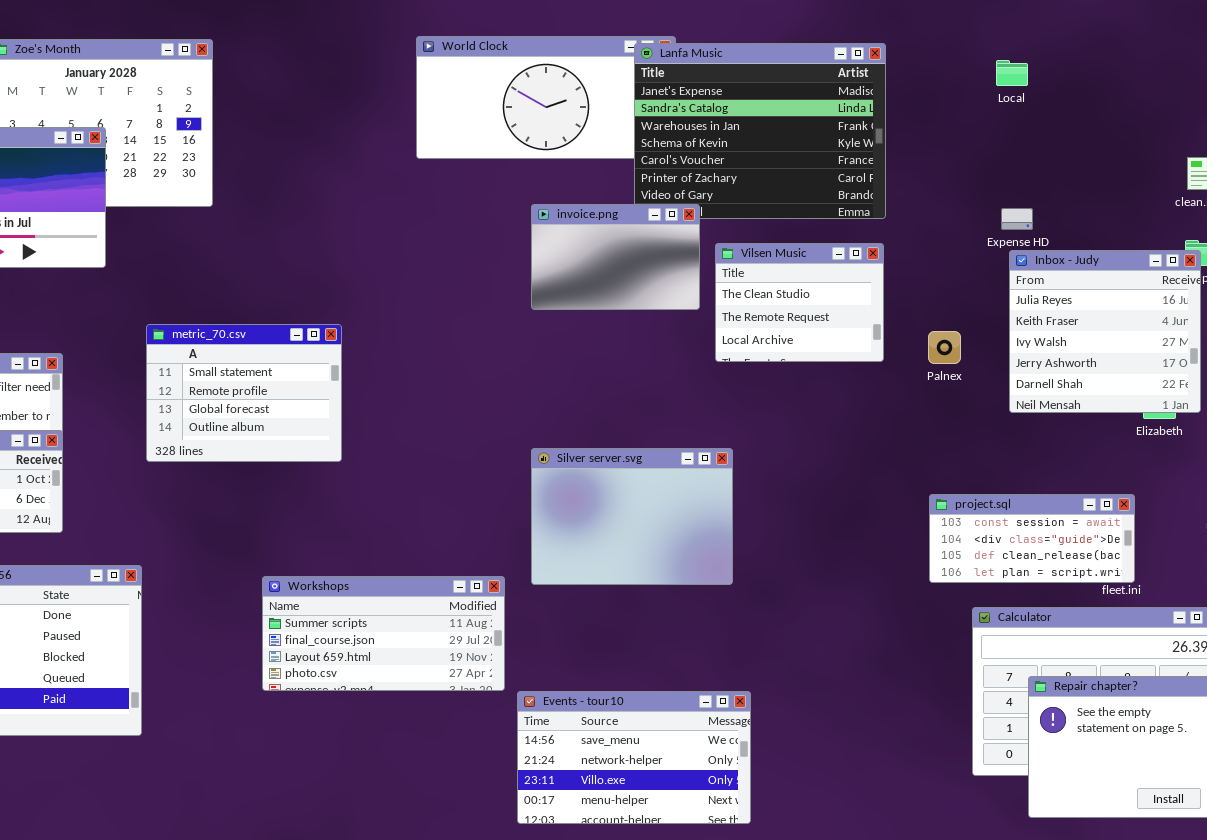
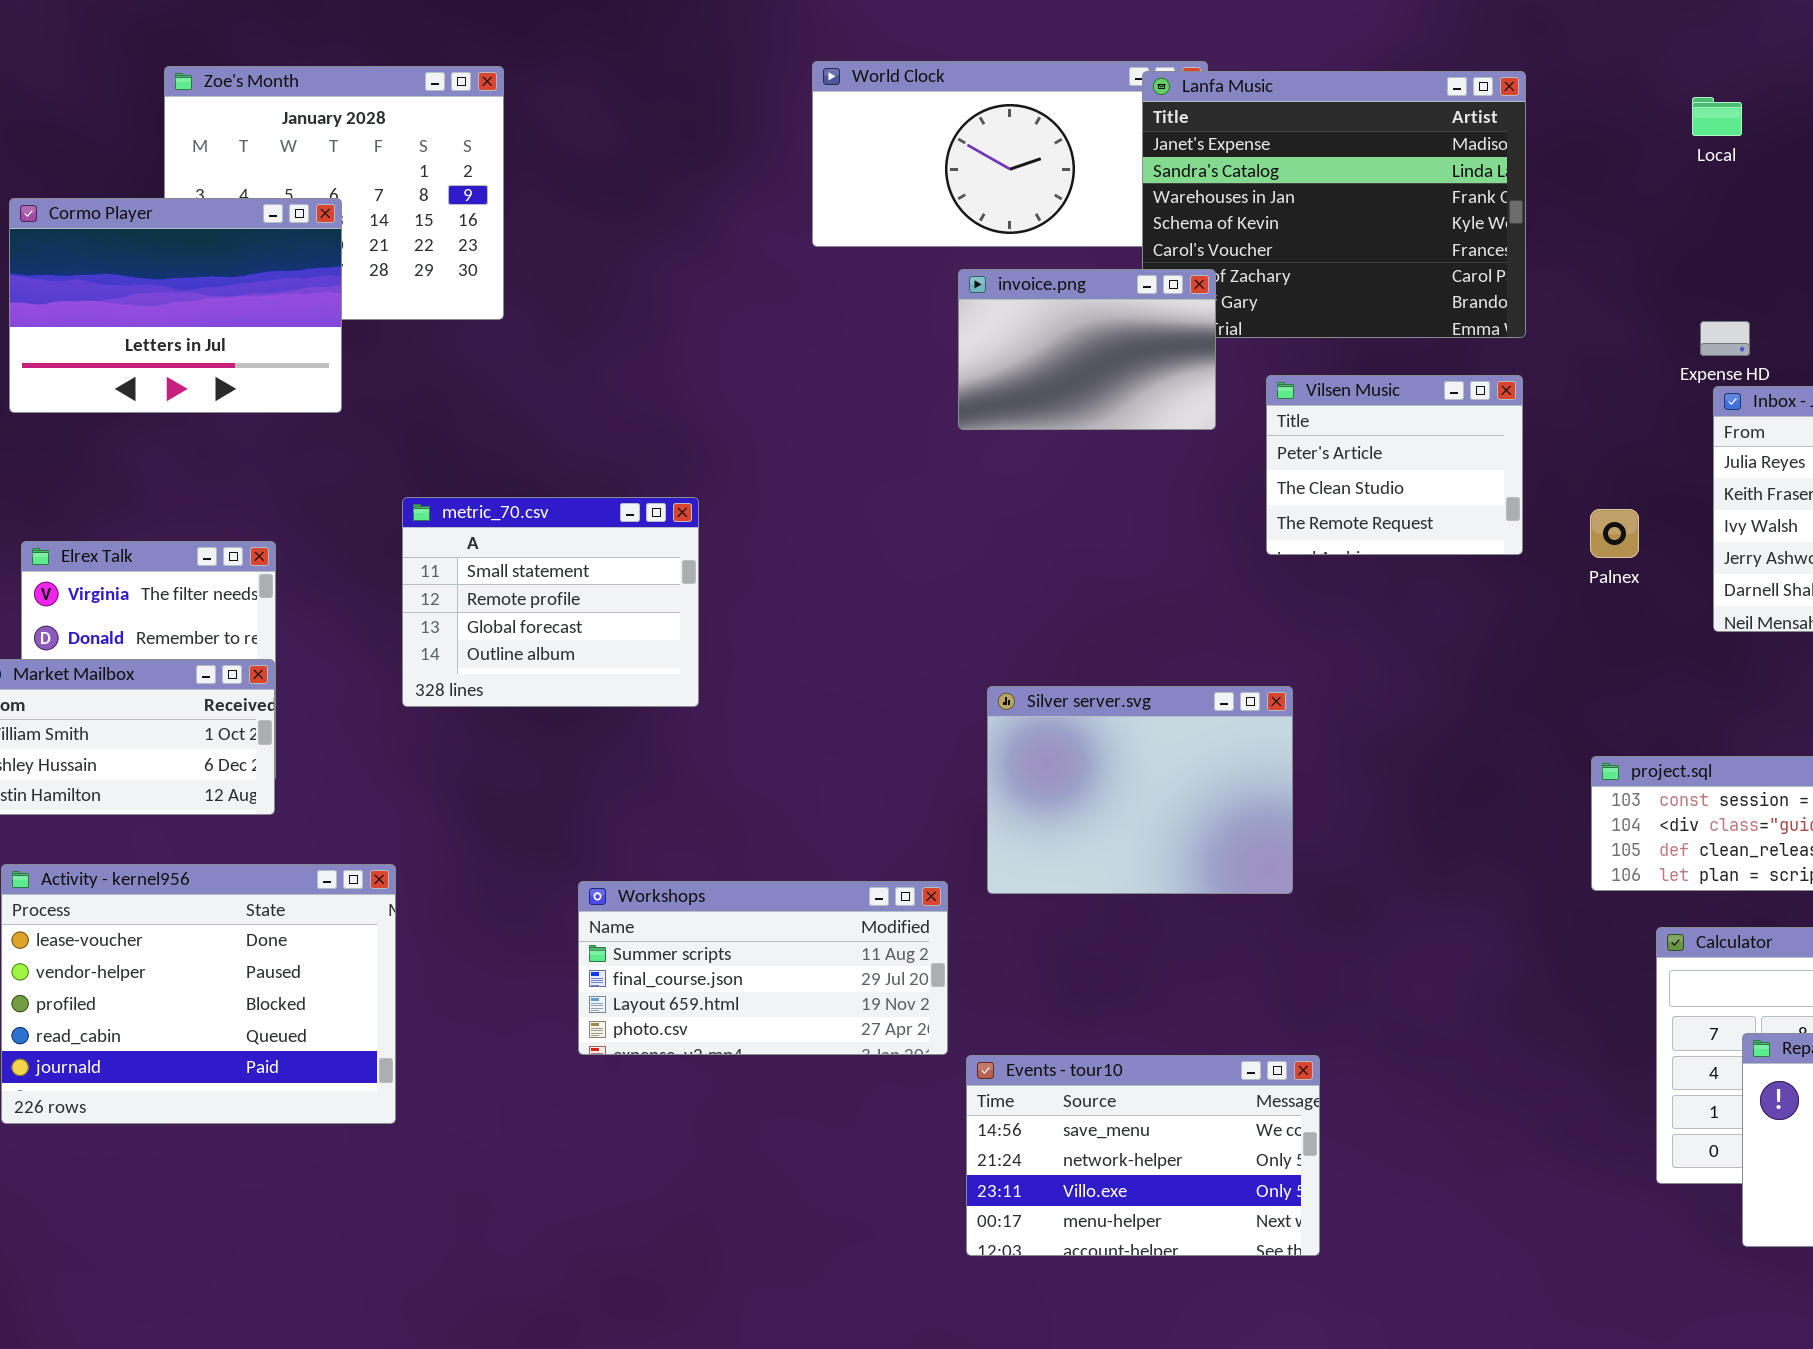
invoice.png: [531,204,700,310] -> [958,269,1216,430], moved
Vilsen Music: [715,243,884,362] -> [1266,375,1523,555], scrolled up 1 row

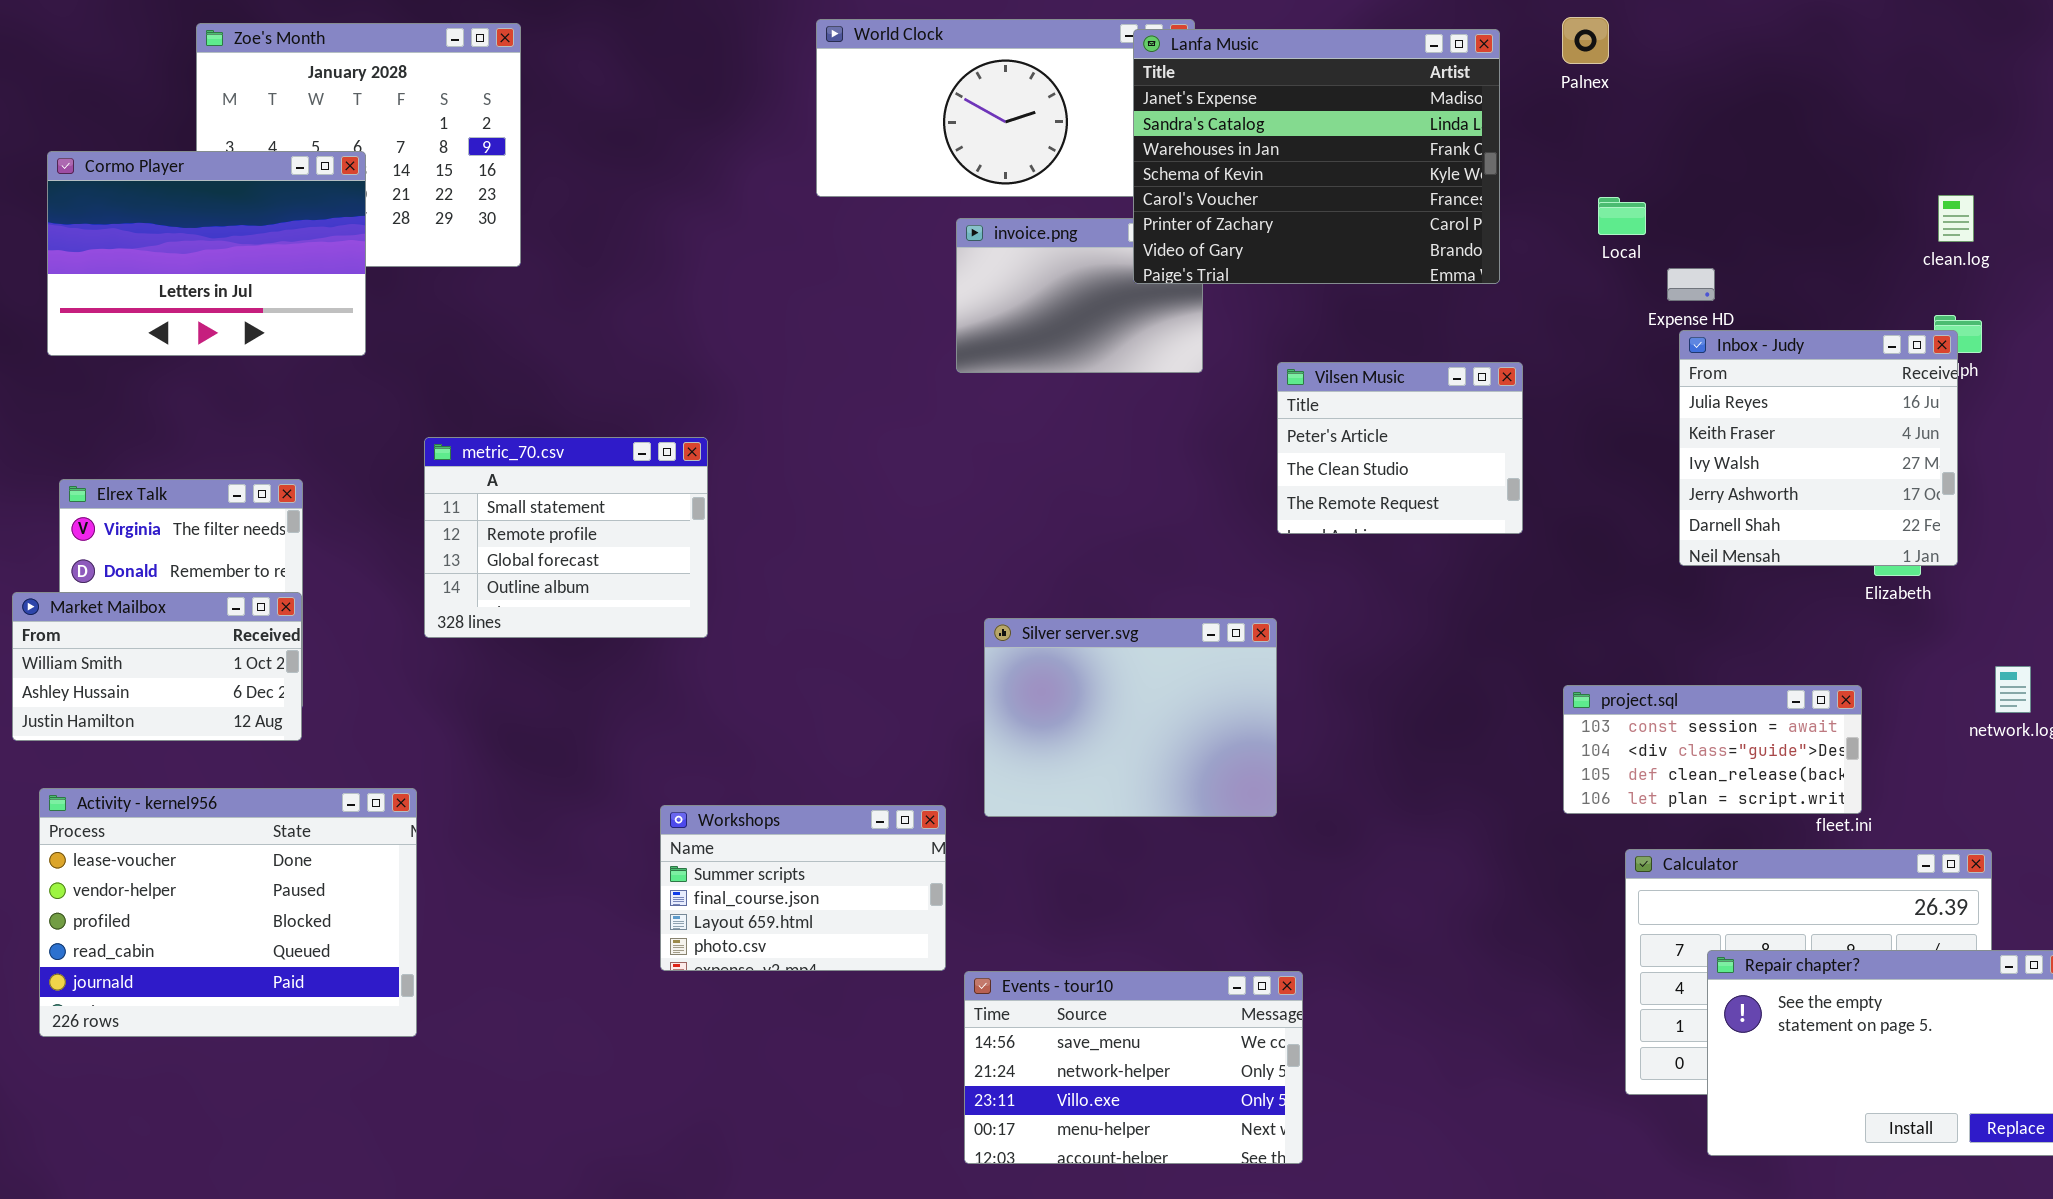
Lanfa Music: [1142,71,1526,338] -> [1133,29,1500,284], raised
Local: [1692,97,1742,136] -> [1598,197,1646,235], moved
Vilsen Music: [1266,375,1523,555] -> [1277,362,1523,534], moved
Palnex: [1590,509,1639,558] -> [1562,17,1609,64], moved
Workshops: [578,881,948,1055] -> [660,805,946,971], resized

